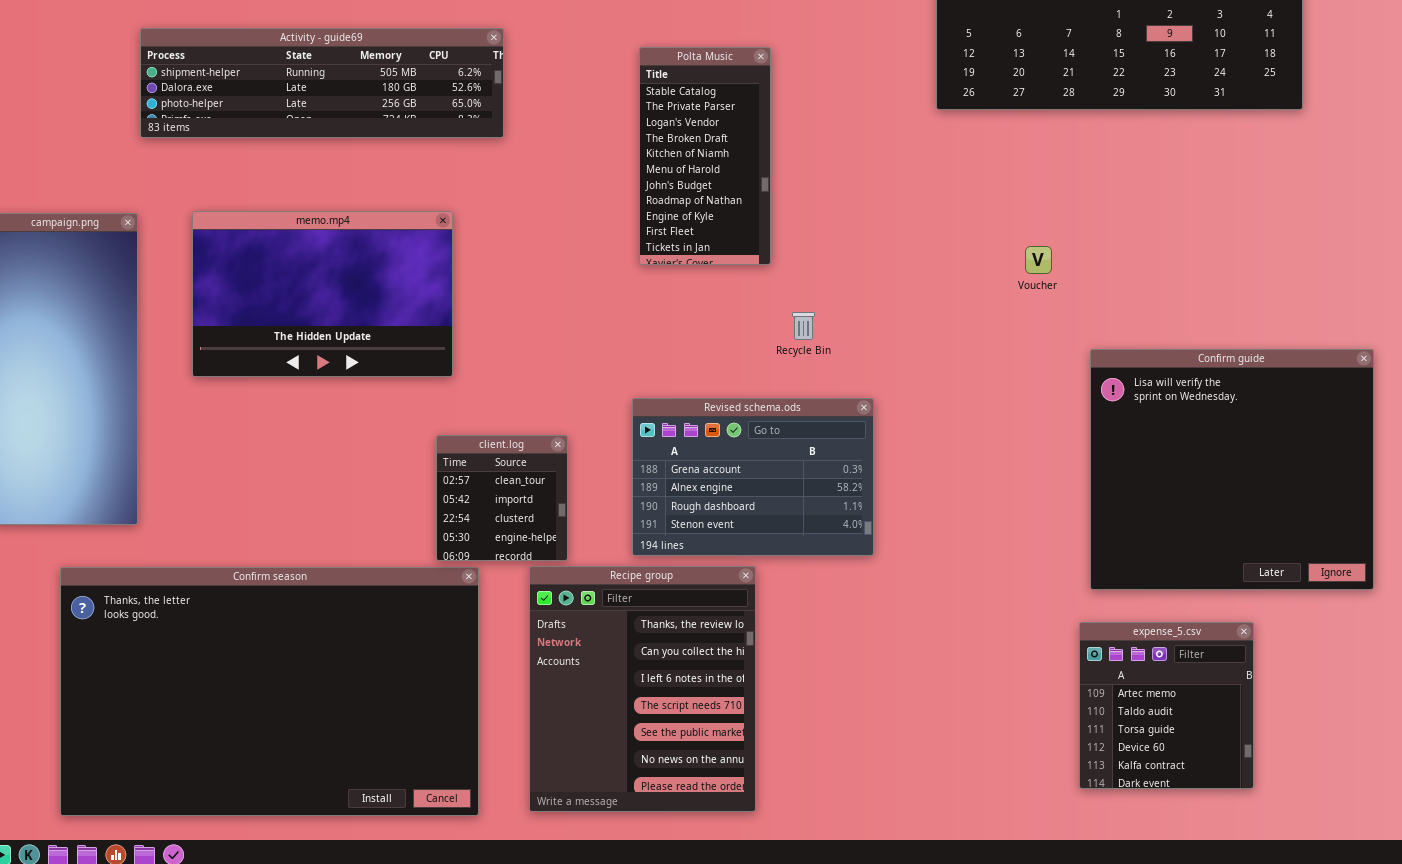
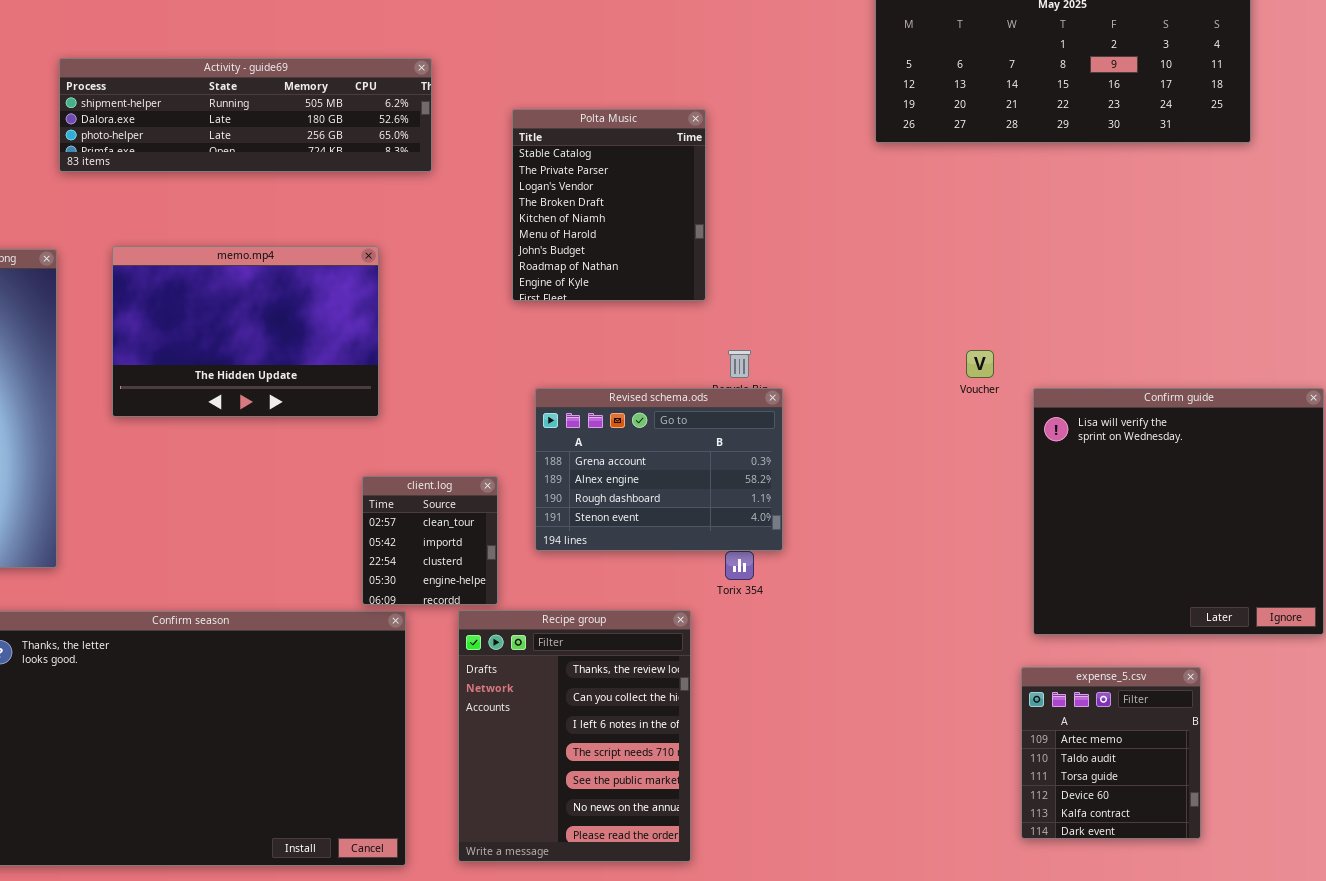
Polta Music: [639,47,771,265] -> [512,109,706,301], resized
Voucher: [1025,246,1052,274] -> [966,350,994,378], moved
Revised schema.ods: [632,398,874,556] -> [535,388,783,551], moved

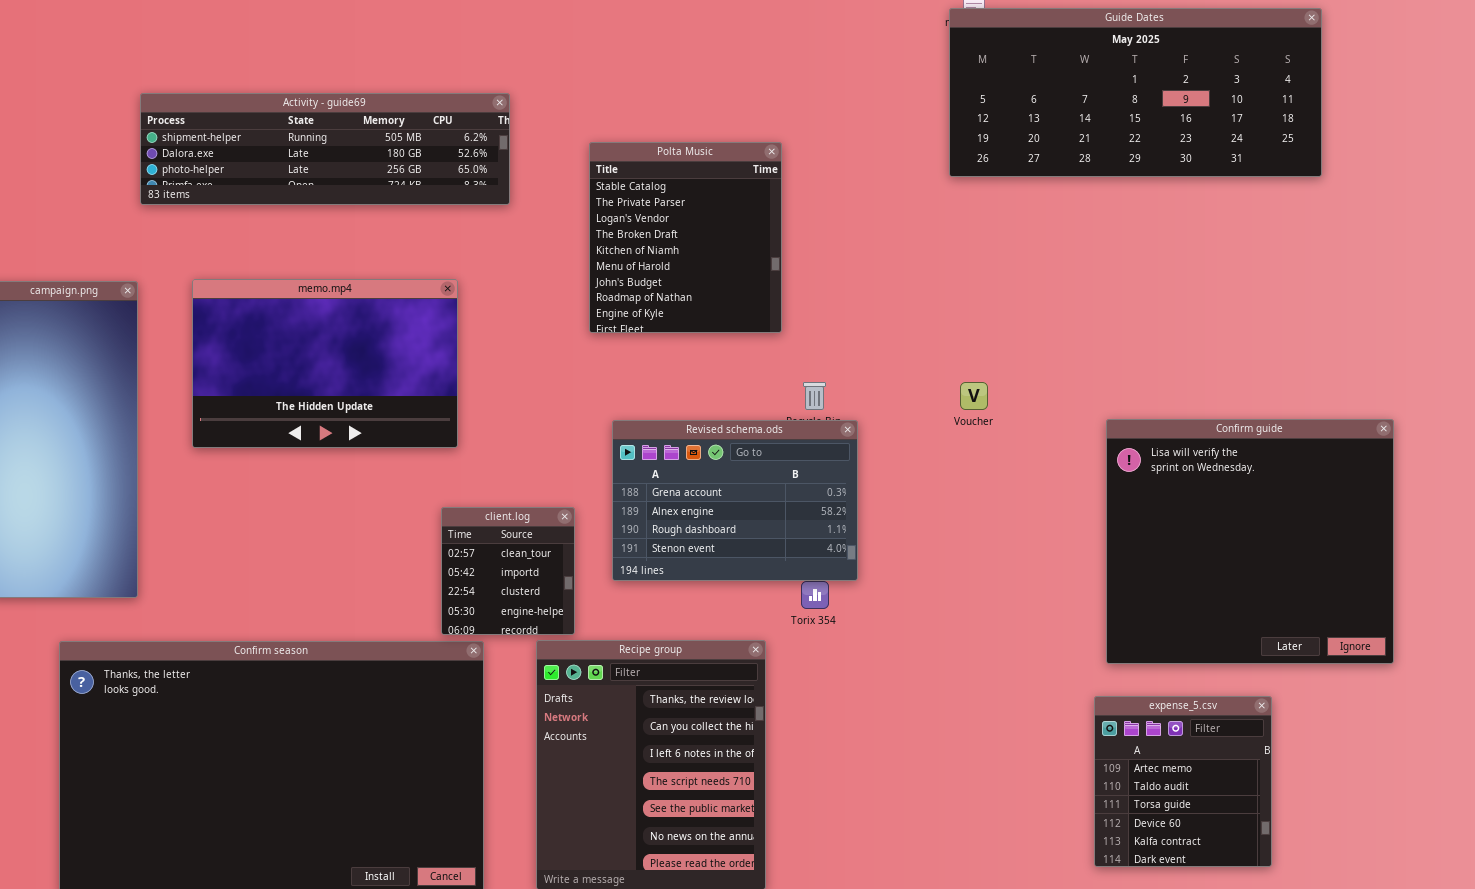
Voucher: [966,350,994,378] -> [960,382,988,410], moved

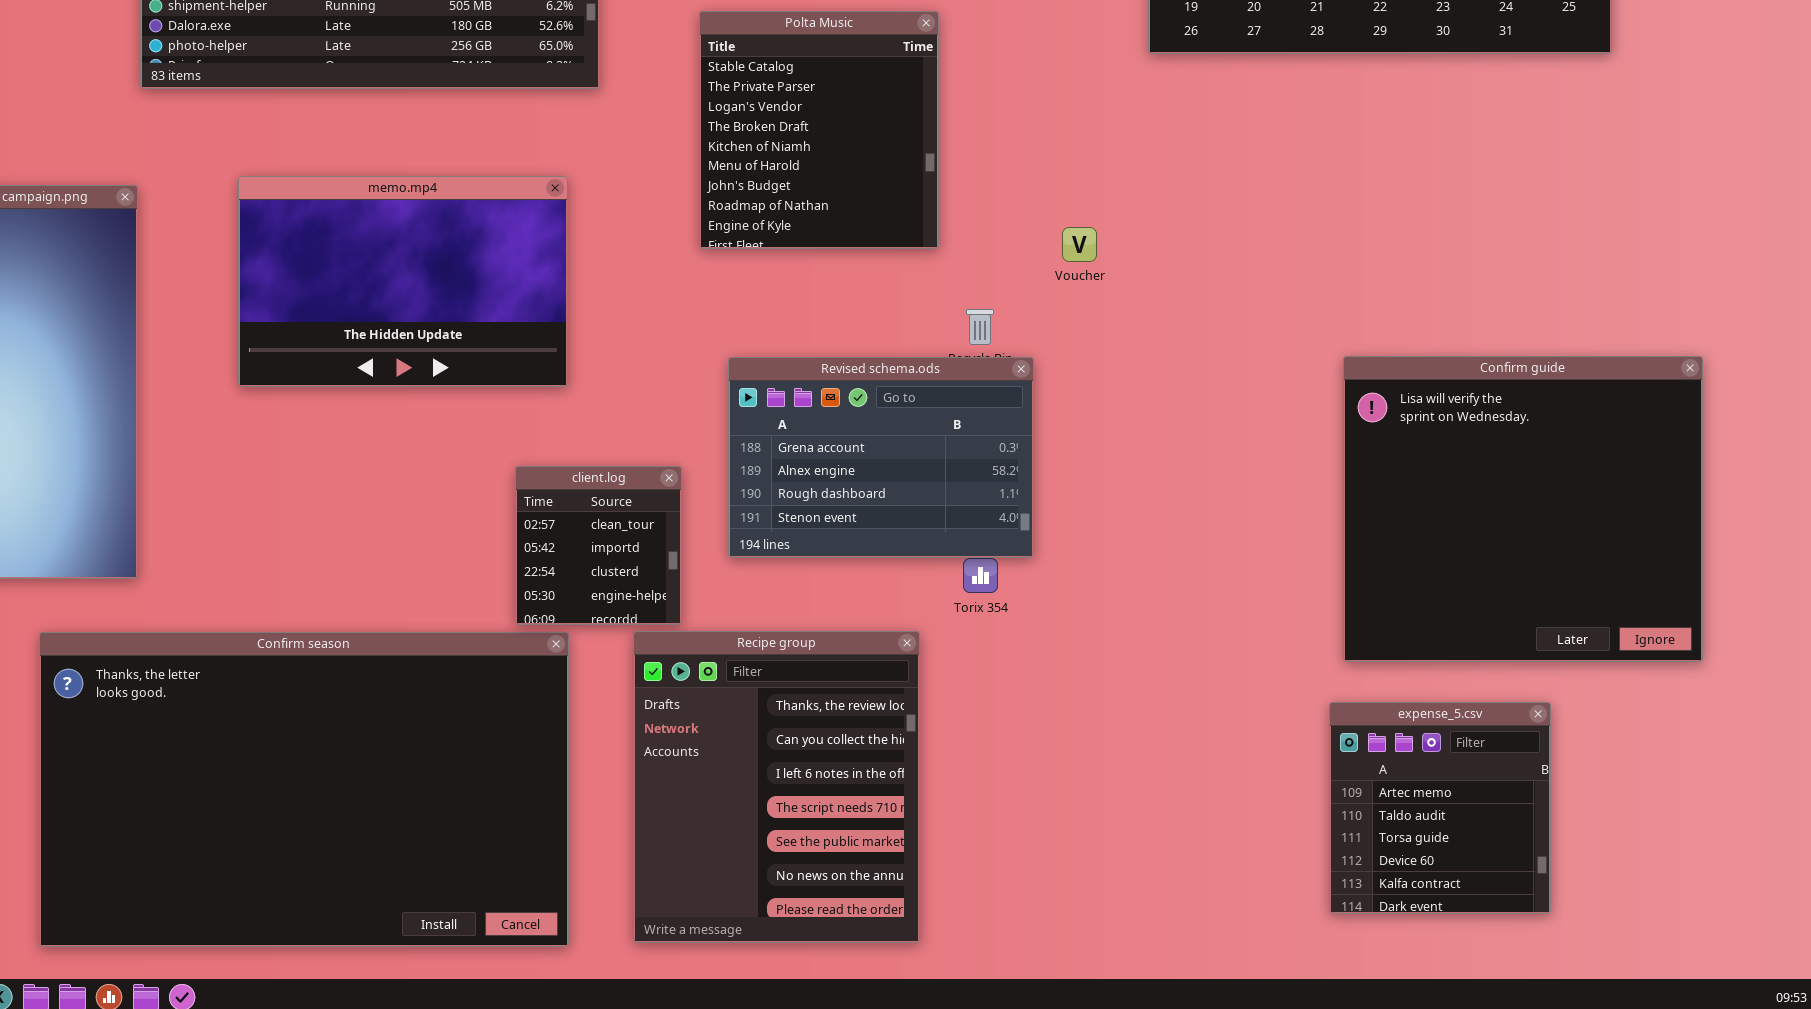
memo.mp4: [192,279,458,448] -> [238,176,568,387], moved
Voucher: [960,382,988,410] -> [1062,227,1097,262], moved

